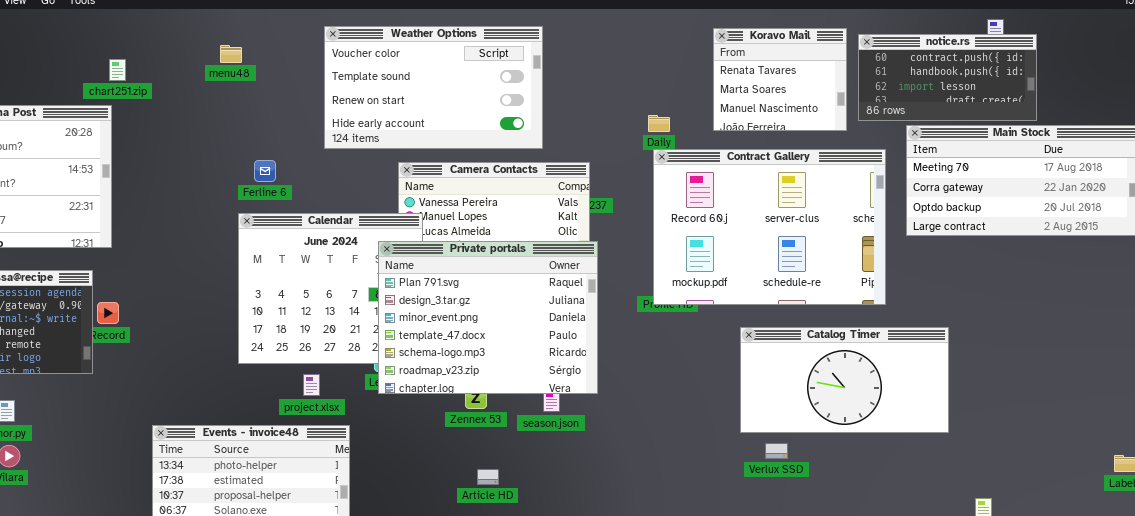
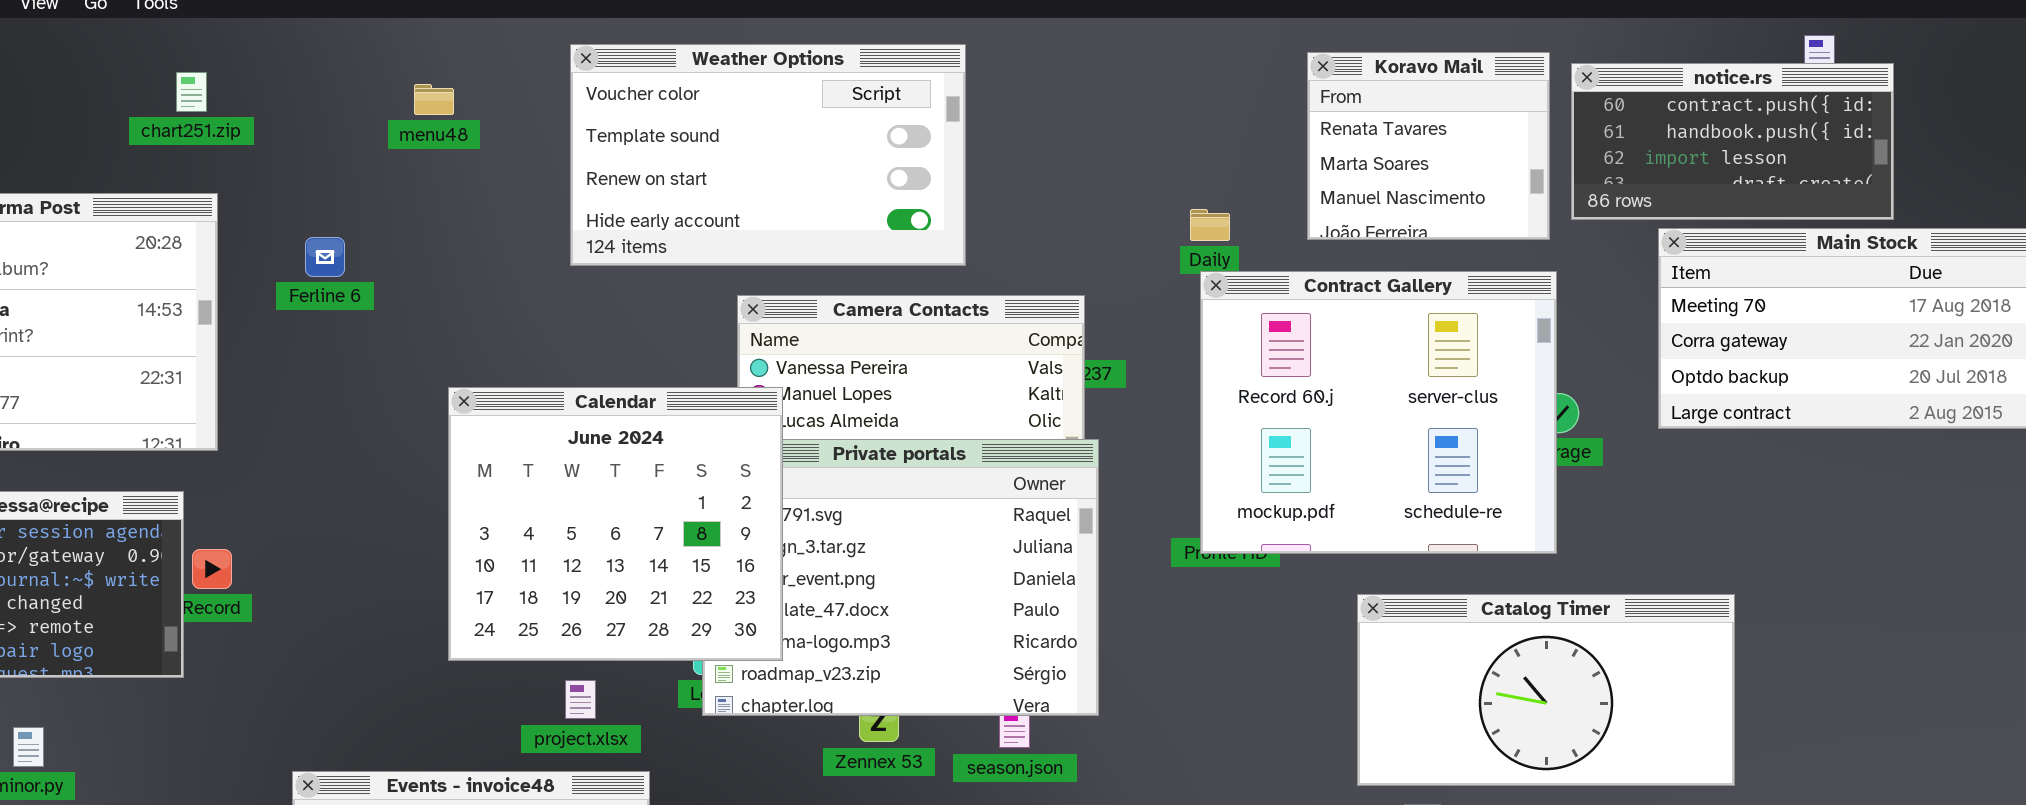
Weather Options: [324,26,543,149] -> [570,44,966,266], moved
chart251.zip: [109,59,126,81] -> [176,72,207,112], moved
Contract Gallery: [653,149,886,305] -> [1200,271,1557,554], resized
Ferline 6: [254,160,276,182] -> [305,237,345,277], moved
Calendar: [238,213,423,364] -> [448,387,783,661], raised

